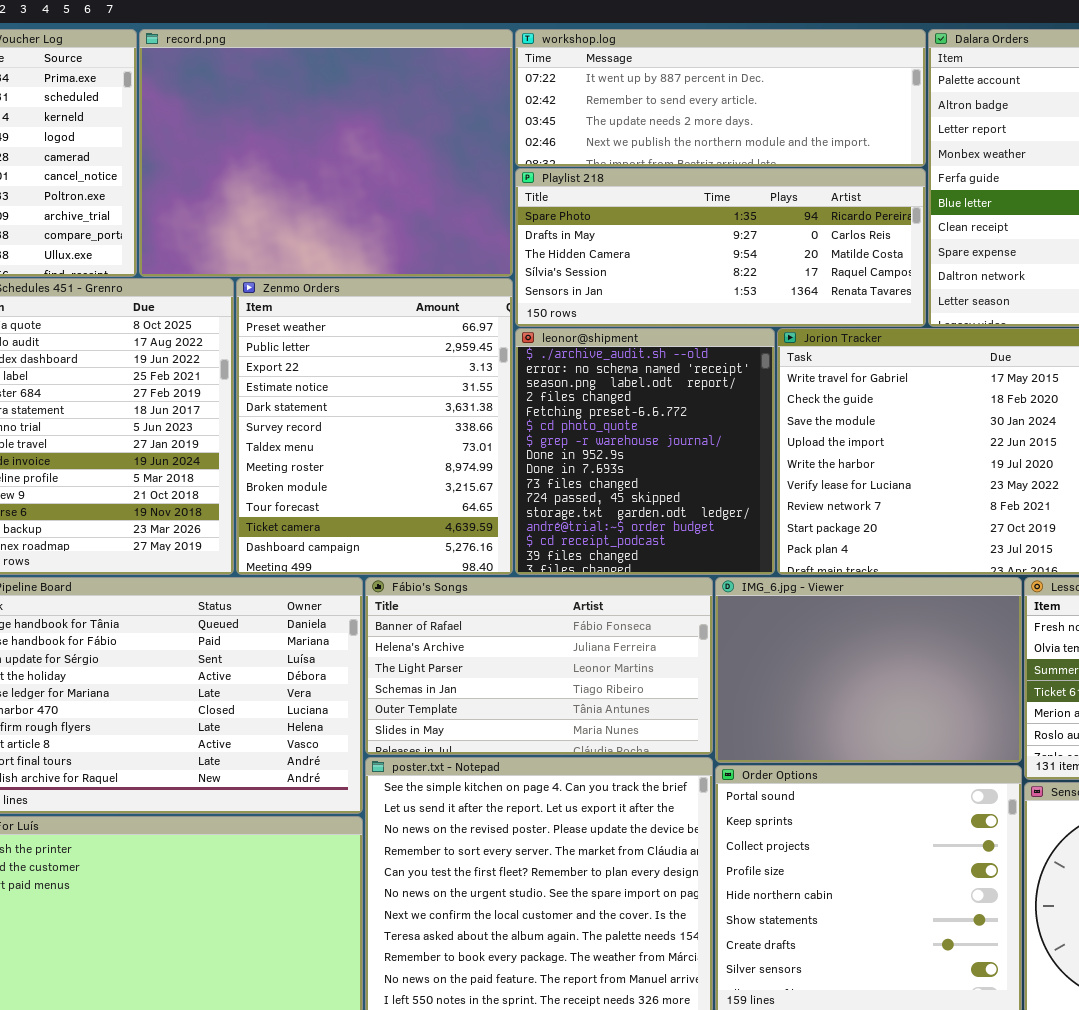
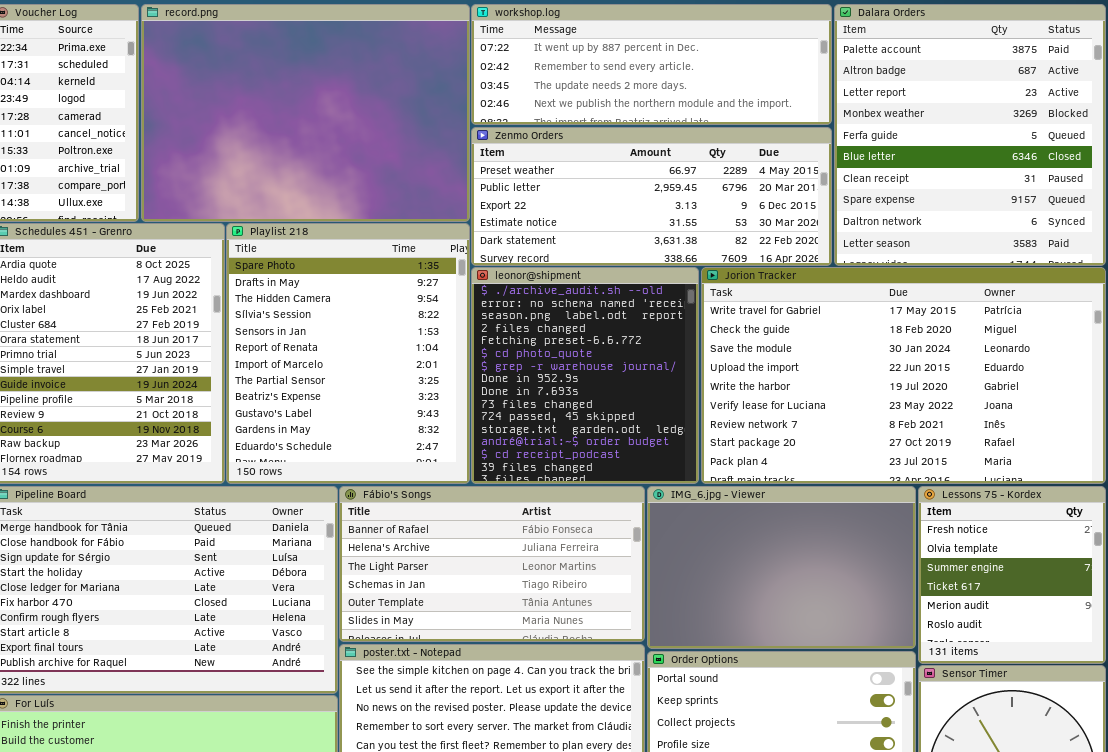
Playlist 218: [515,168,926,327] -> [226,223,470,484], moved, resized
Zenmo Orders: [236,278,513,575] -> [471,127,832,266], moved, resized

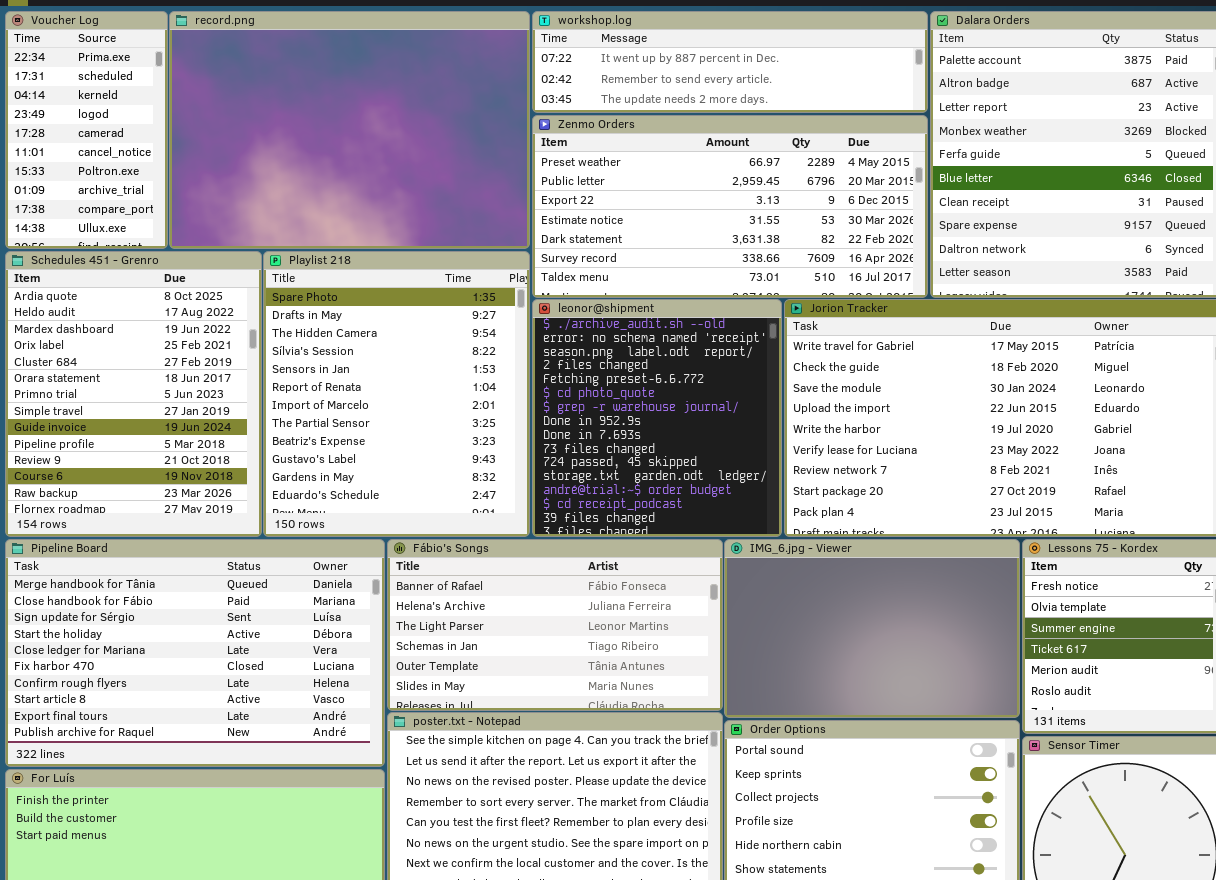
workshop.log: [471,4,832,125] -> [532,11,928,113], resized
Zenmo Orders: [471,127,832,266] -> [532,115,928,298], resized

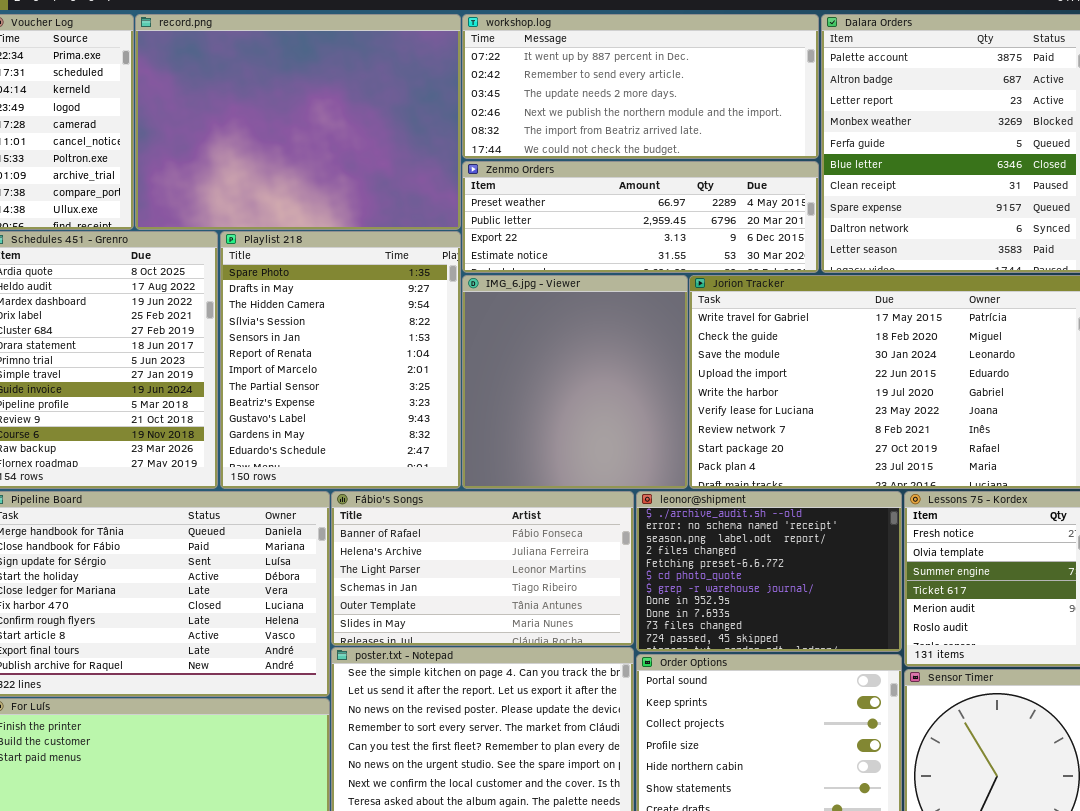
workshop.log: [532,11,928,113] -> [462,14,819,159], resized
Zenmo Orders: [532,115,928,298] -> [462,161,819,273], resized
leonor@shipment: [532,299,782,537] -> [636,491,902,652], moved, resized
IMG_6.jpg - Viewer: [724,539,1020,718] -> [462,275,688,489], moved, resized

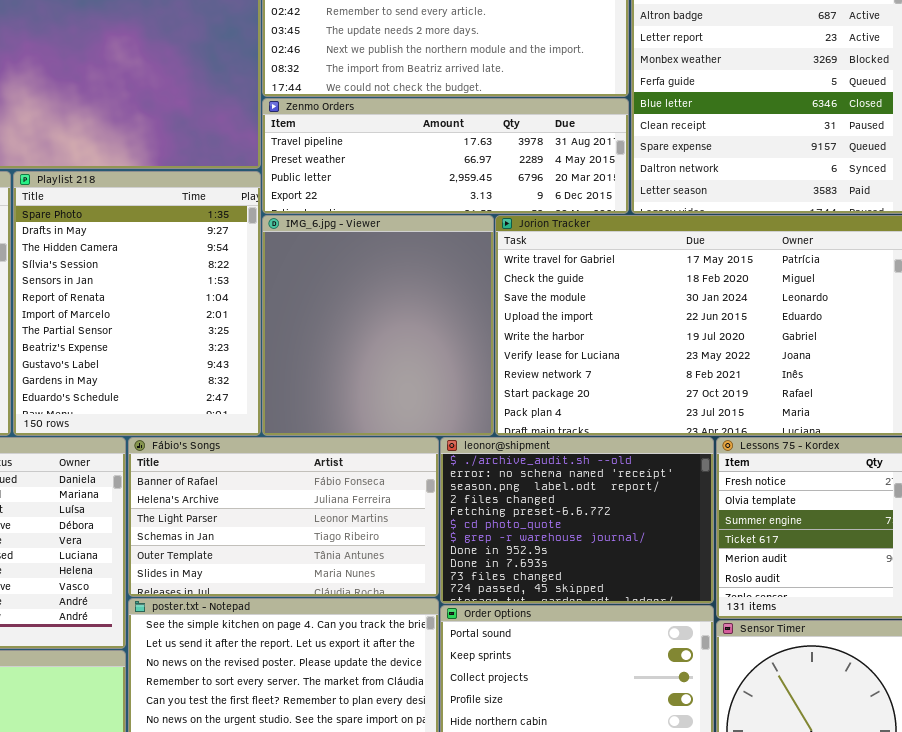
Zenmo Orders: [462,161,819,273] -> [262,98,629,214], scrolled up 1 row

